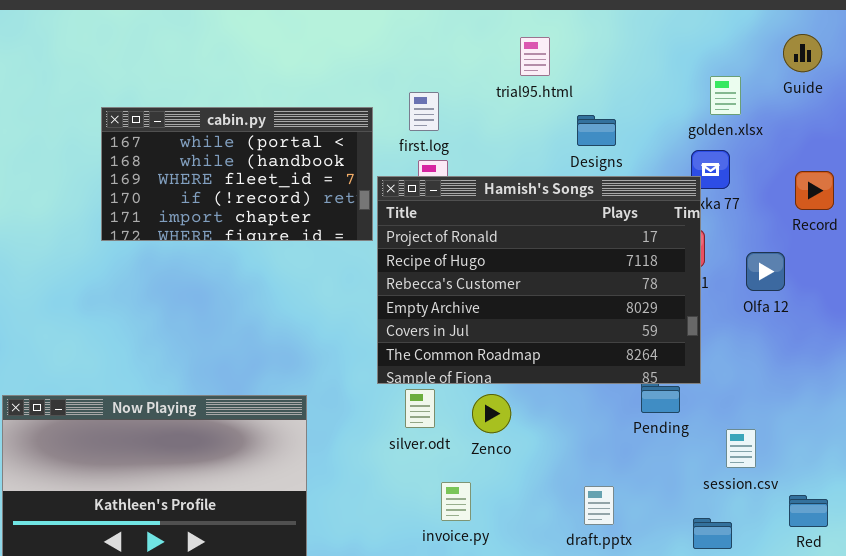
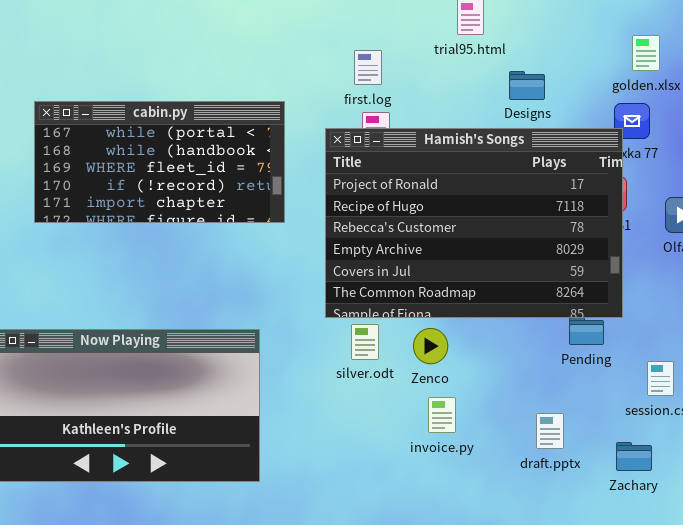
cabin.py: [101,107,373,241] -> [34,101,285,223], moved
invoice.py: [441,482,471,521] -> [428,397,456,433], moved
draft.pptx: [584,486,614,525] -> [536,413,564,449], moved

